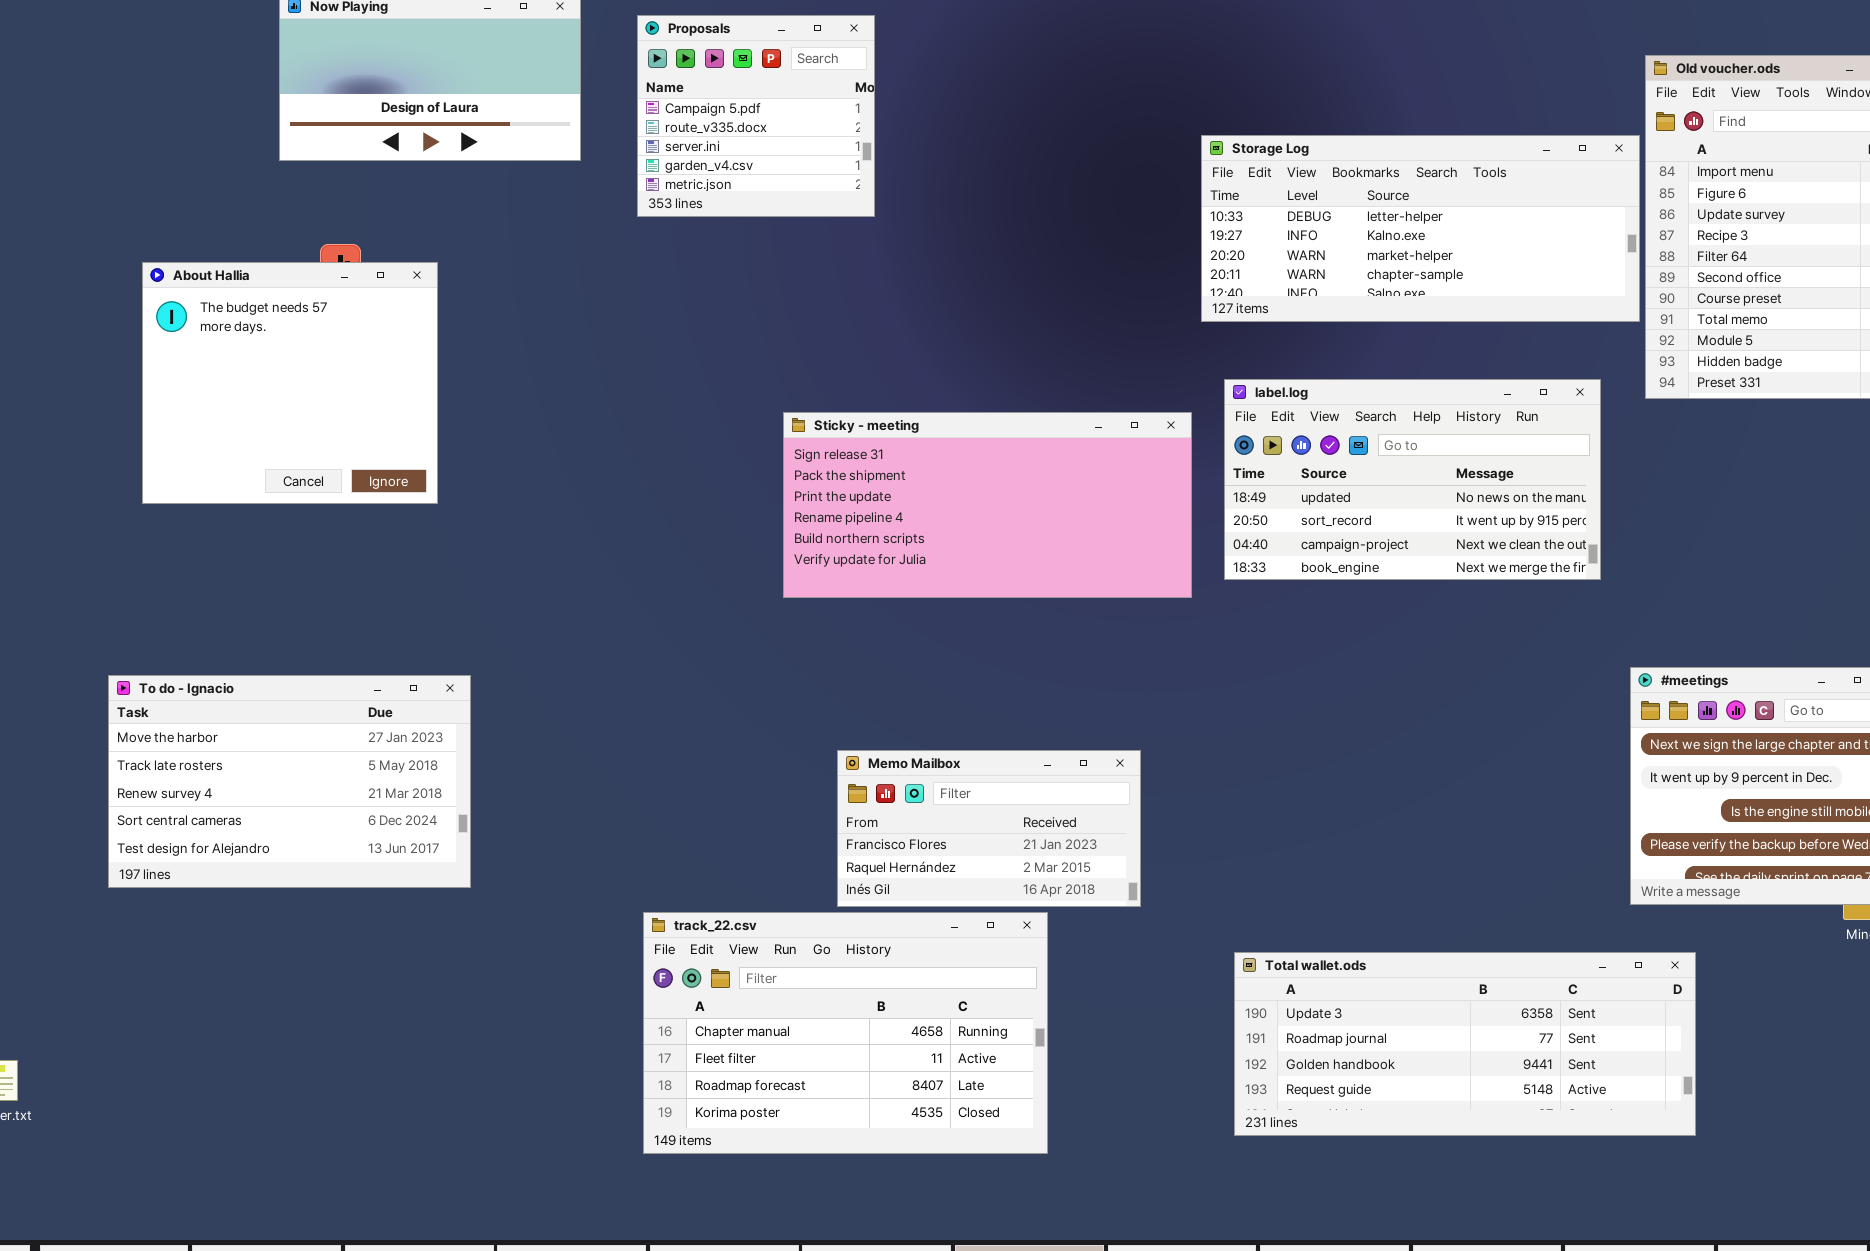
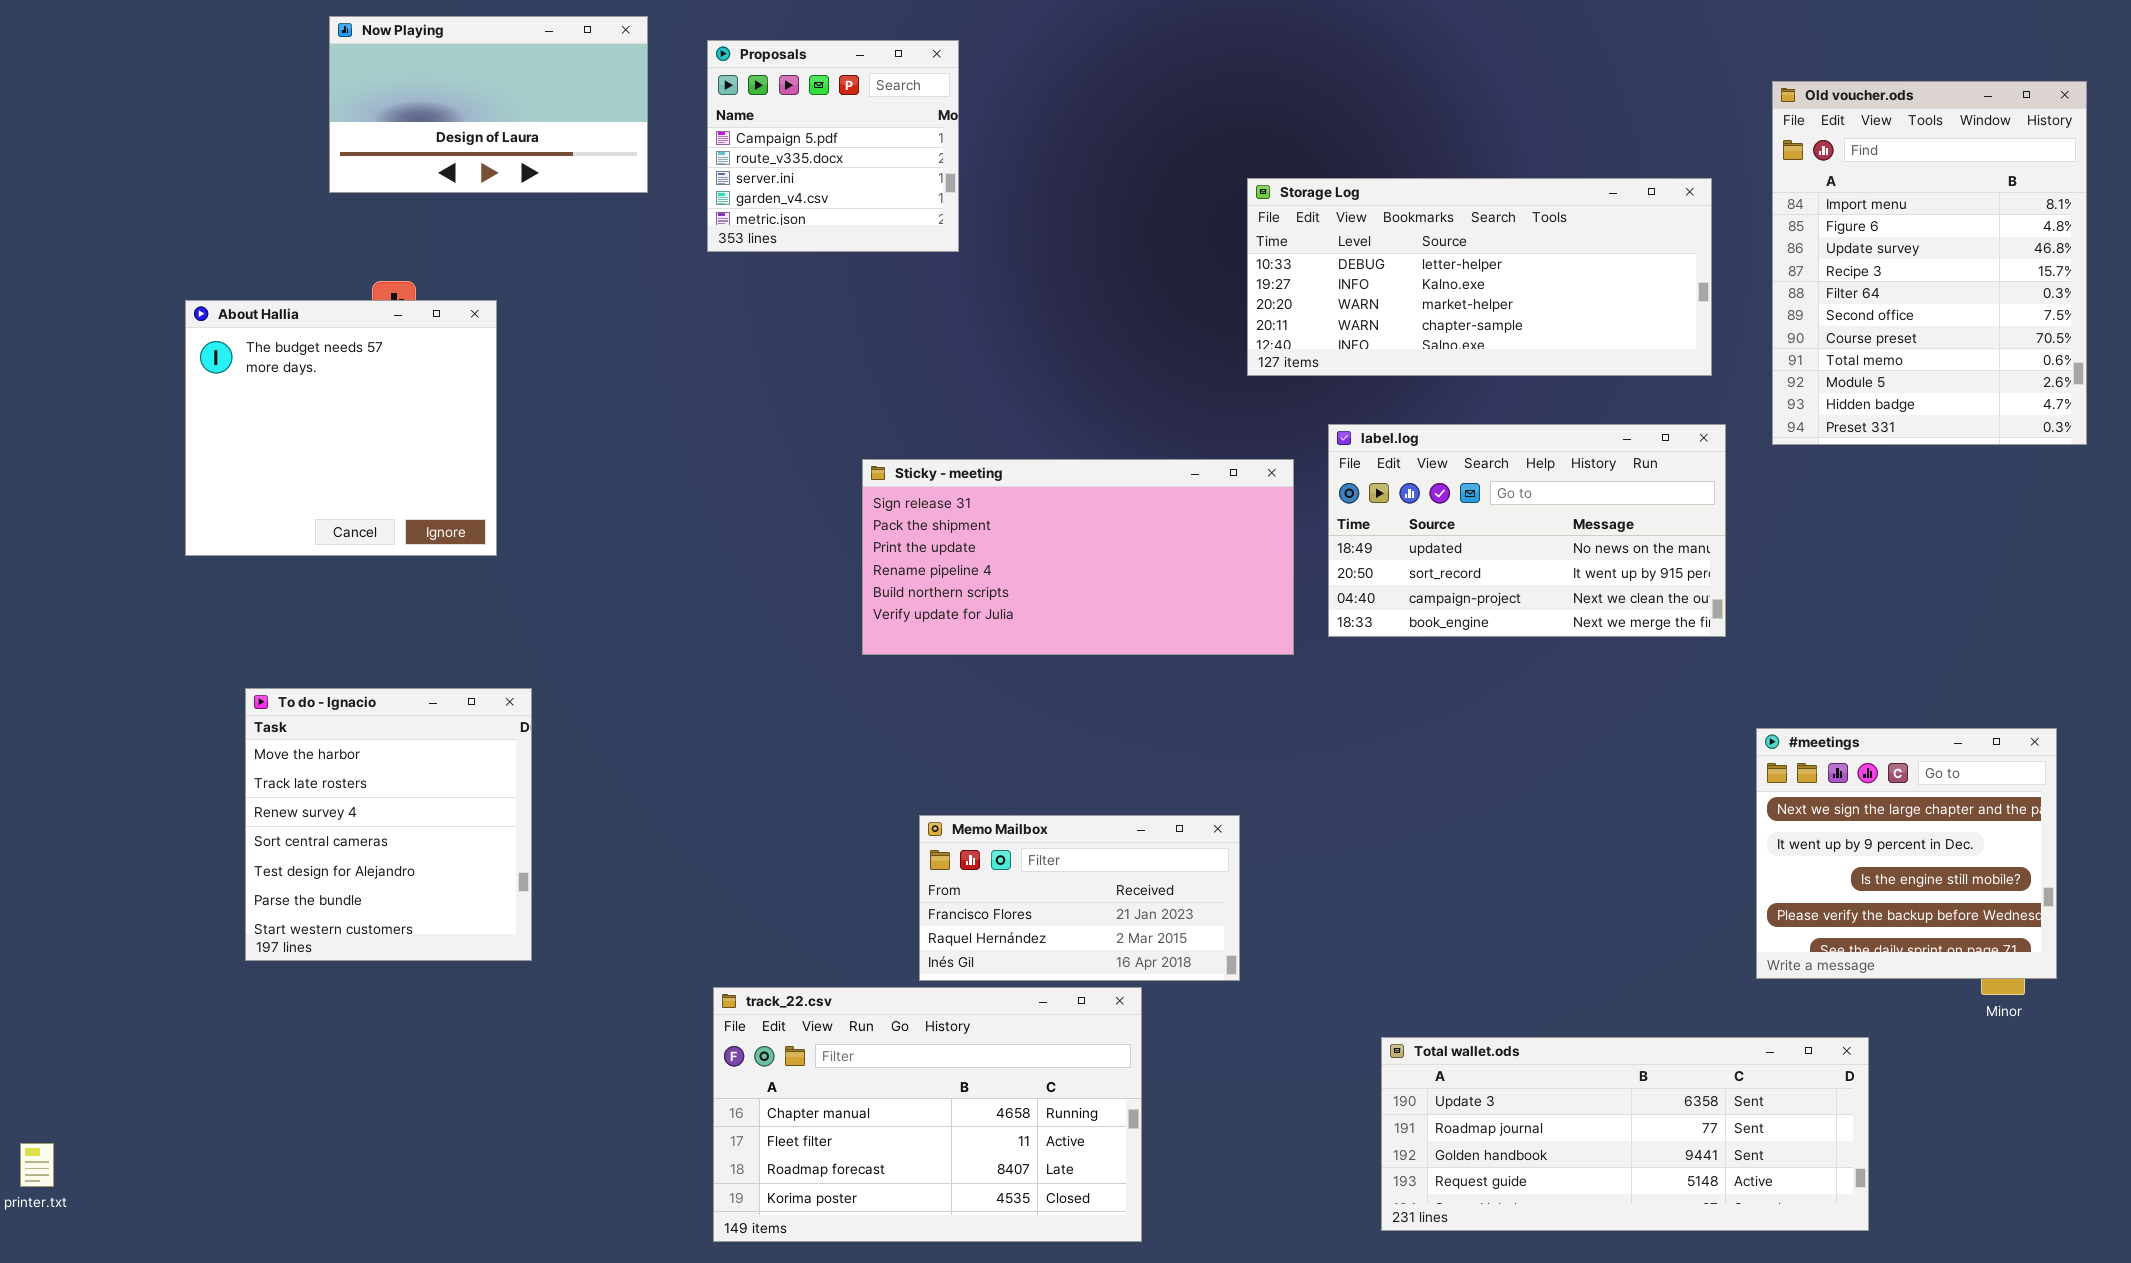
Storage Log: [1201,135,1640,322] -> [1247,178,1712,376], moved
To do - Ignacio: [108,675,471,888] -> [245,688,532,961], resized
Total wallet.ods: [1234,952,1696,1136] -> [1381,1037,1869,1231], moved

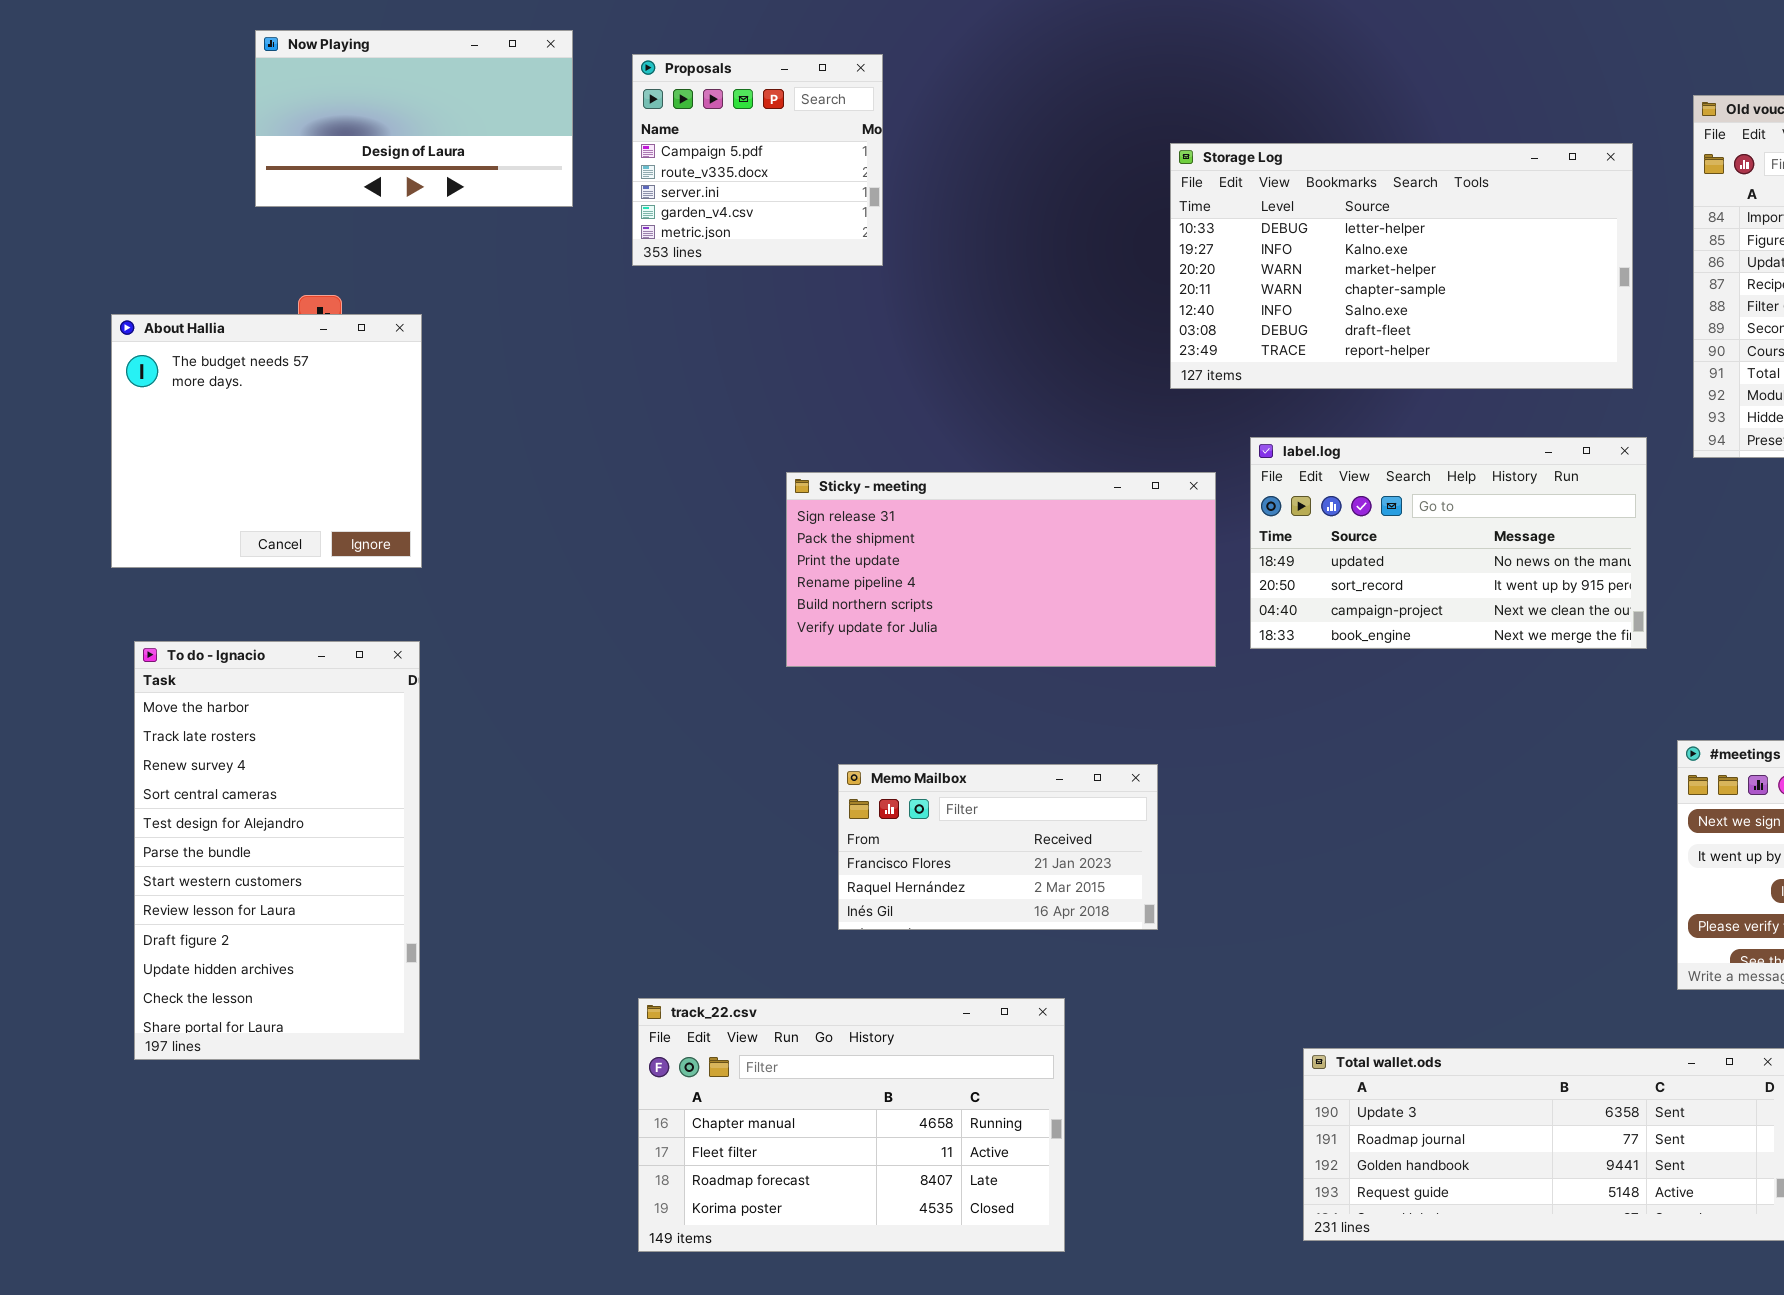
Storage Log: [1247,178,1712,376] -> [1170,143,1633,389], resized
To do - Ignacio: [245,688,532,961] -> [134,641,420,1060], moved, resized
Memo Mailbox: [919,815,1240,981] -> [838,764,1158,930], moved

